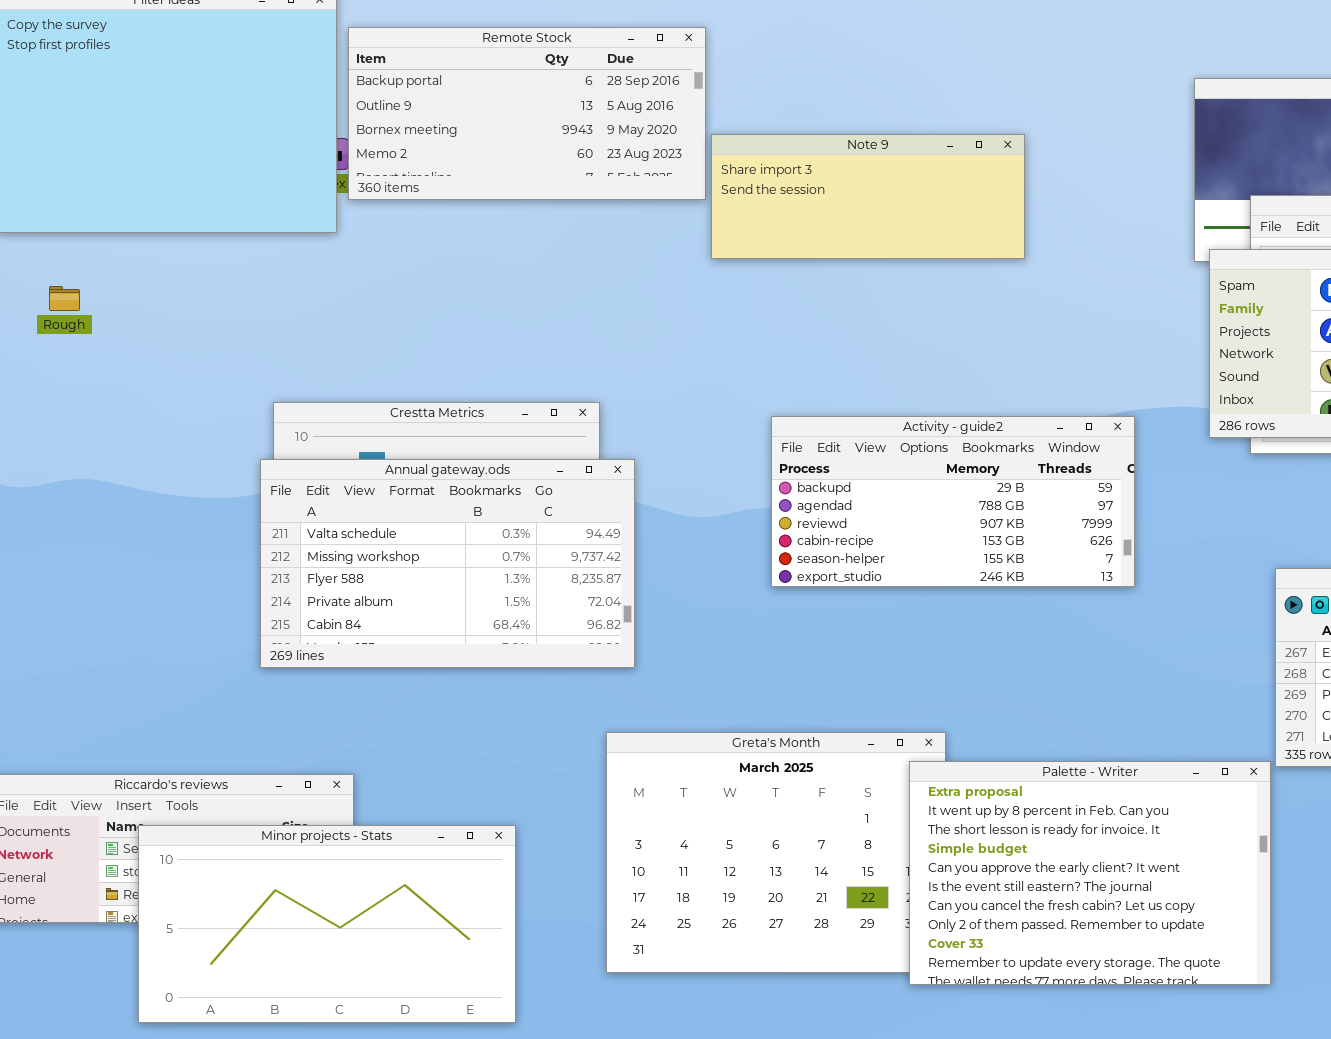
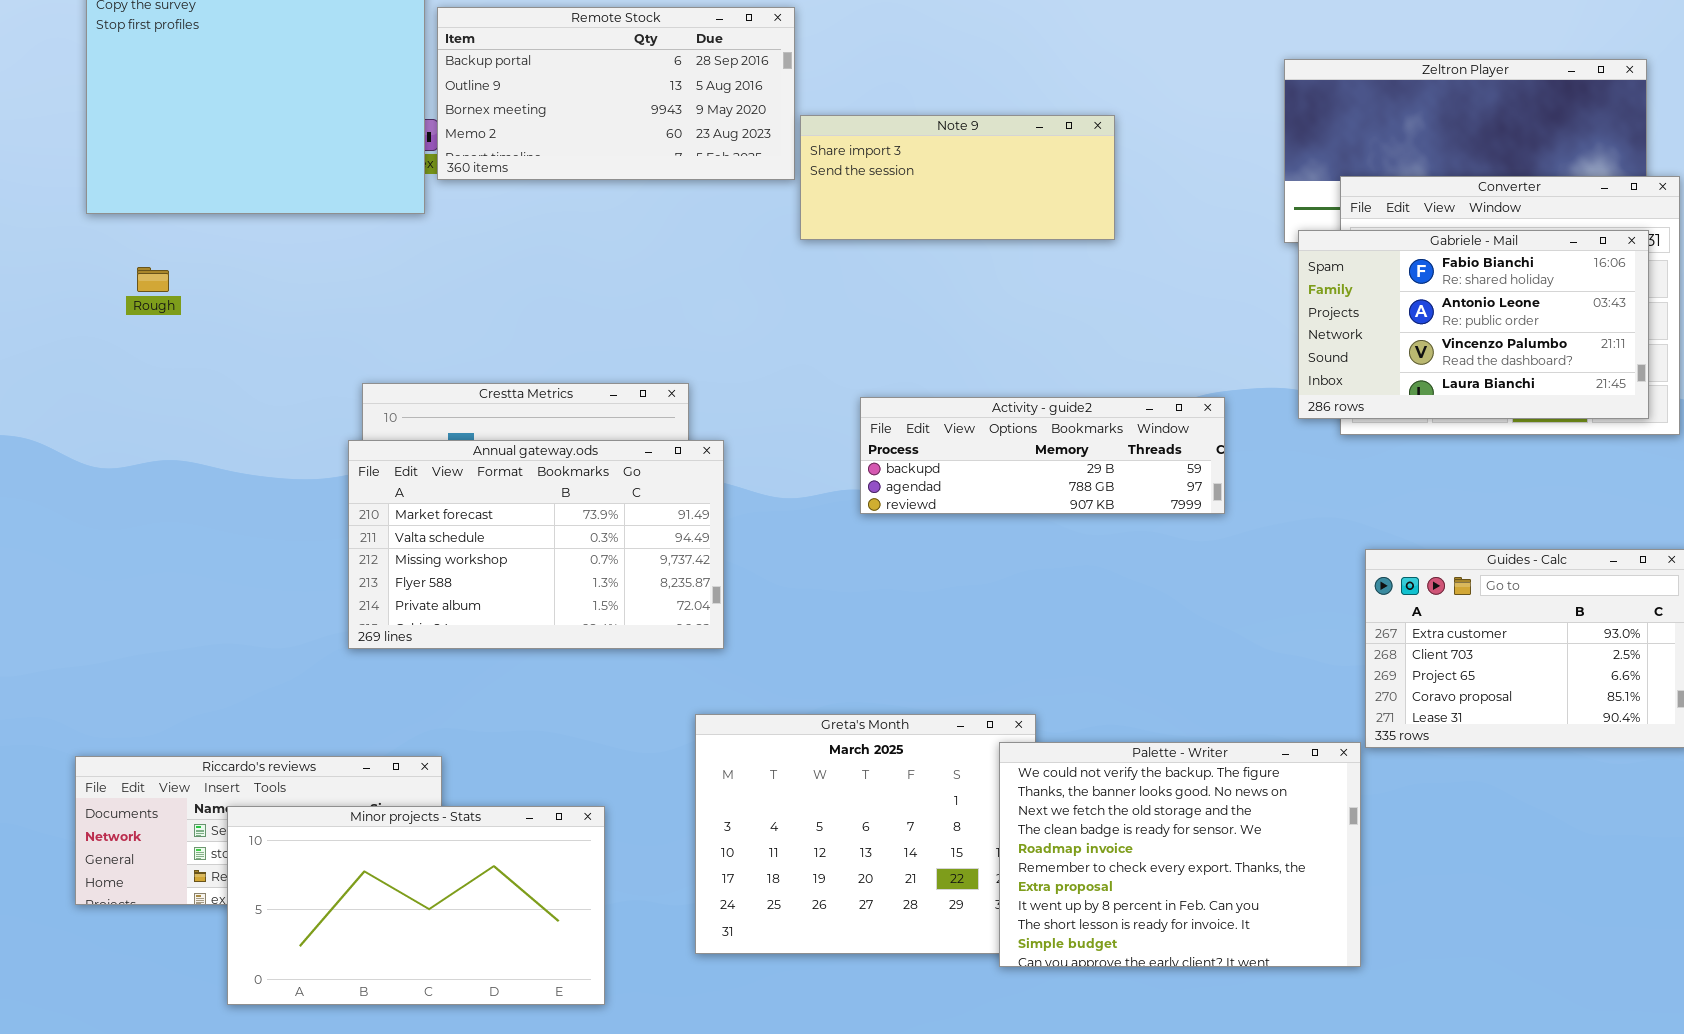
Activity - guide2: [771,416,1135,587] -> [860,397,1225,514], resized
Annual gateway.ods: [260,459,635,668] -> [348,440,724,649], scrolled up 1 row
Palette - Writer: [909,761,1271,985] -> [999,742,1361,967], scrolled up 6 rows

